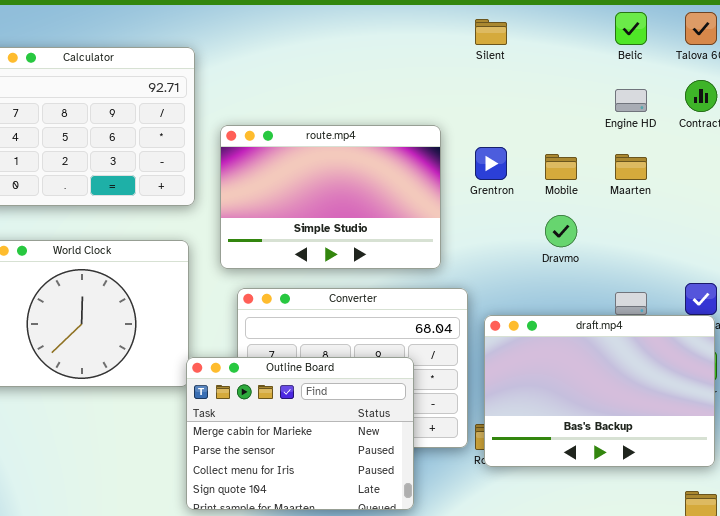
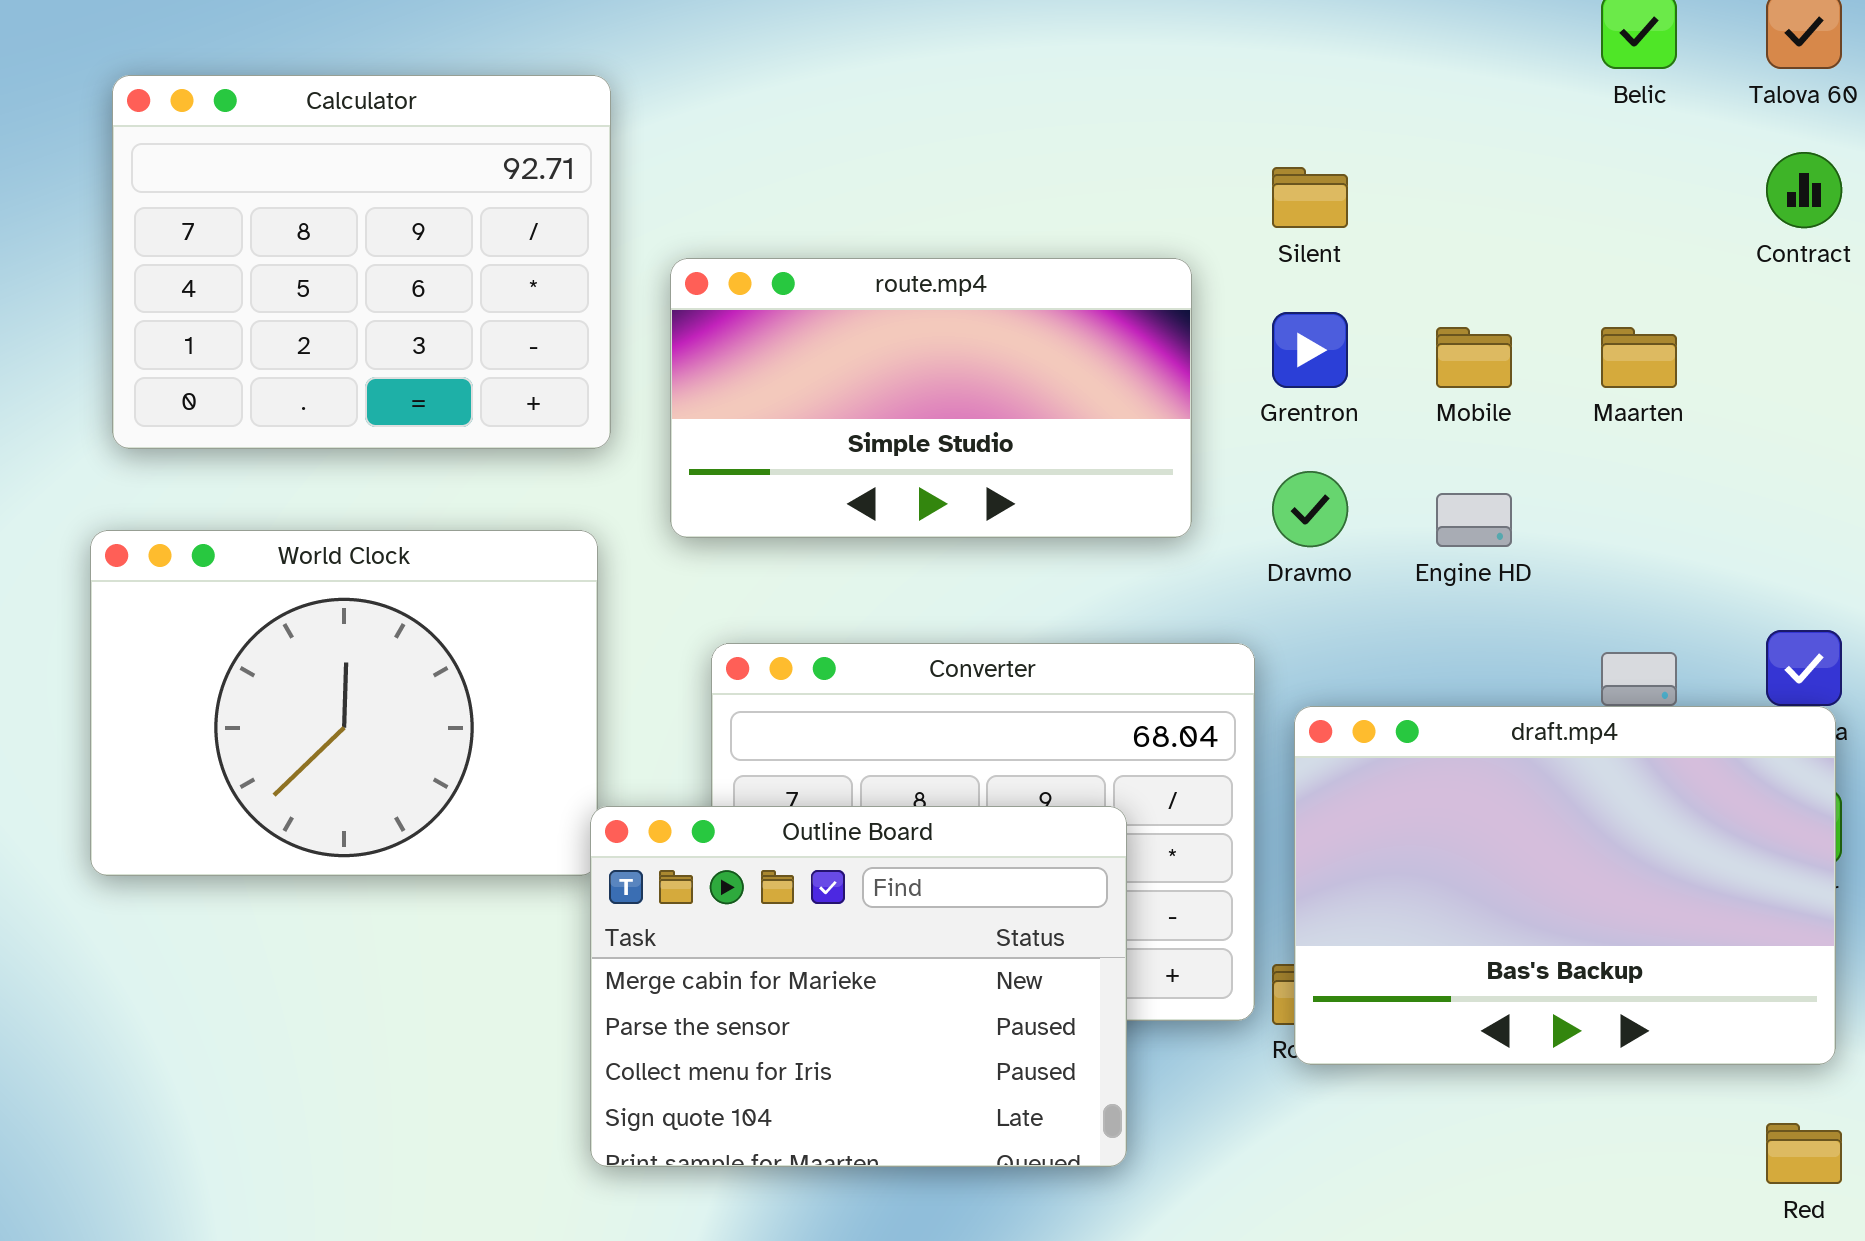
Silent: [475,19,507,45] -> [1272,167,1348,228], moved
Engine HD: [615,89,647,112] -> [1436,493,1512,547], moved
route.mp4: [220,125,441,269] -> [670,258,1192,538], resized
Dravmo: [545,215,577,247] -> [1272,471,1348,547], moved

